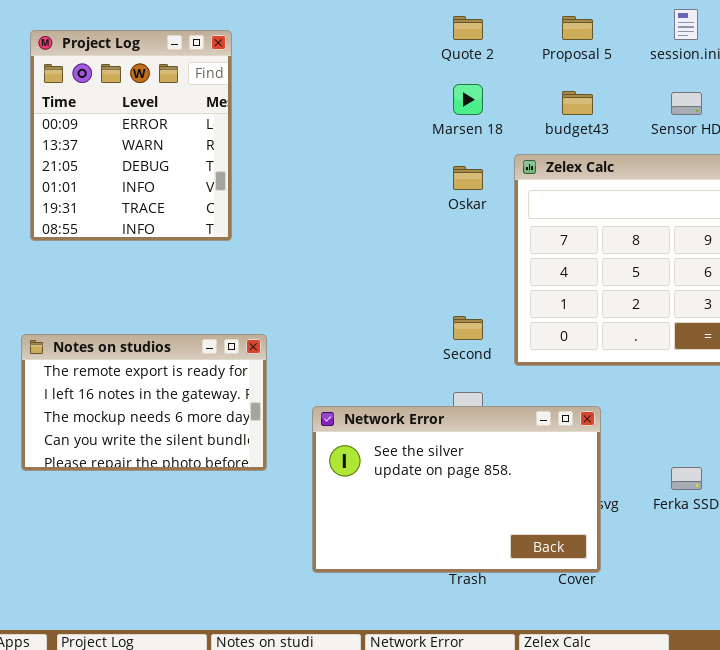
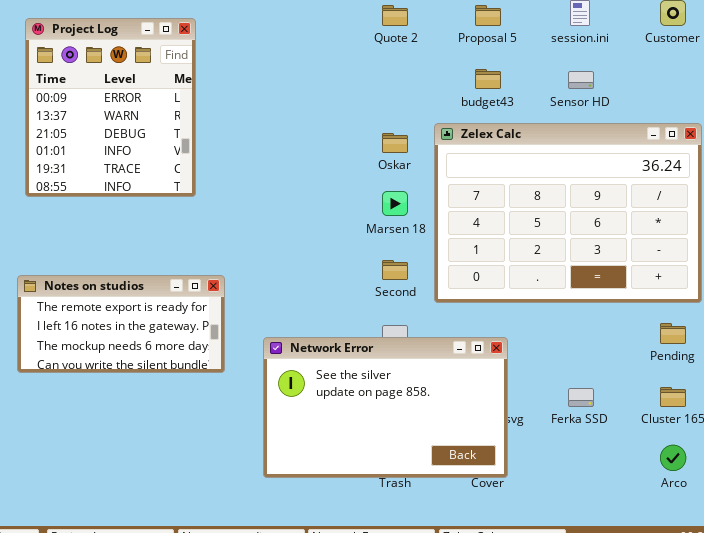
Marsen 18: [453,84,483,115] -> [382,191,408,216], moved
Notes on studios: [21,334,267,471] -> [17,275,225,373], resized

